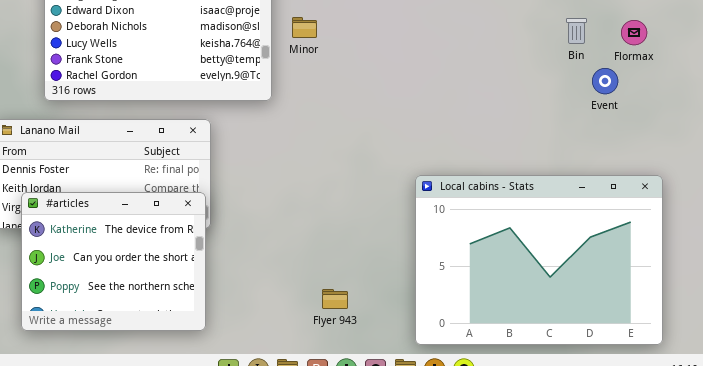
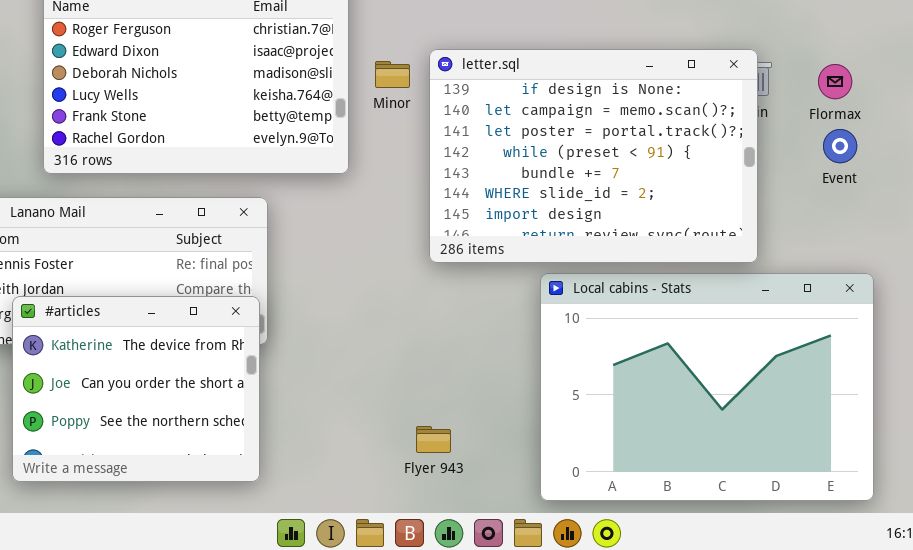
letter.sql: none -> [429,49,758,263], opened
Event: [592,68,618,94] -> [823,129,857,163], moved

